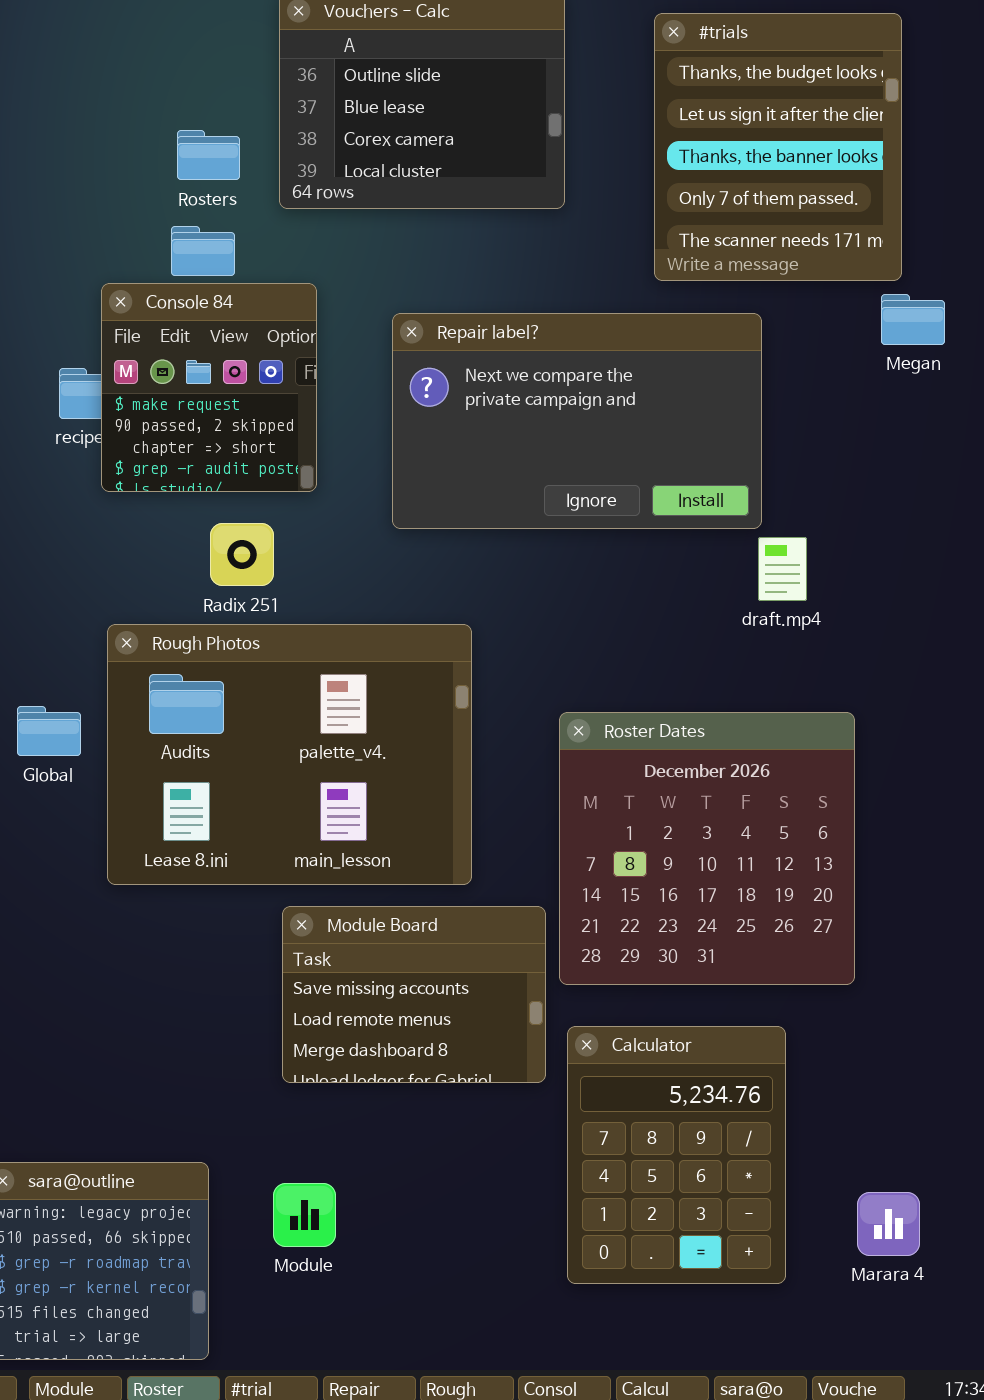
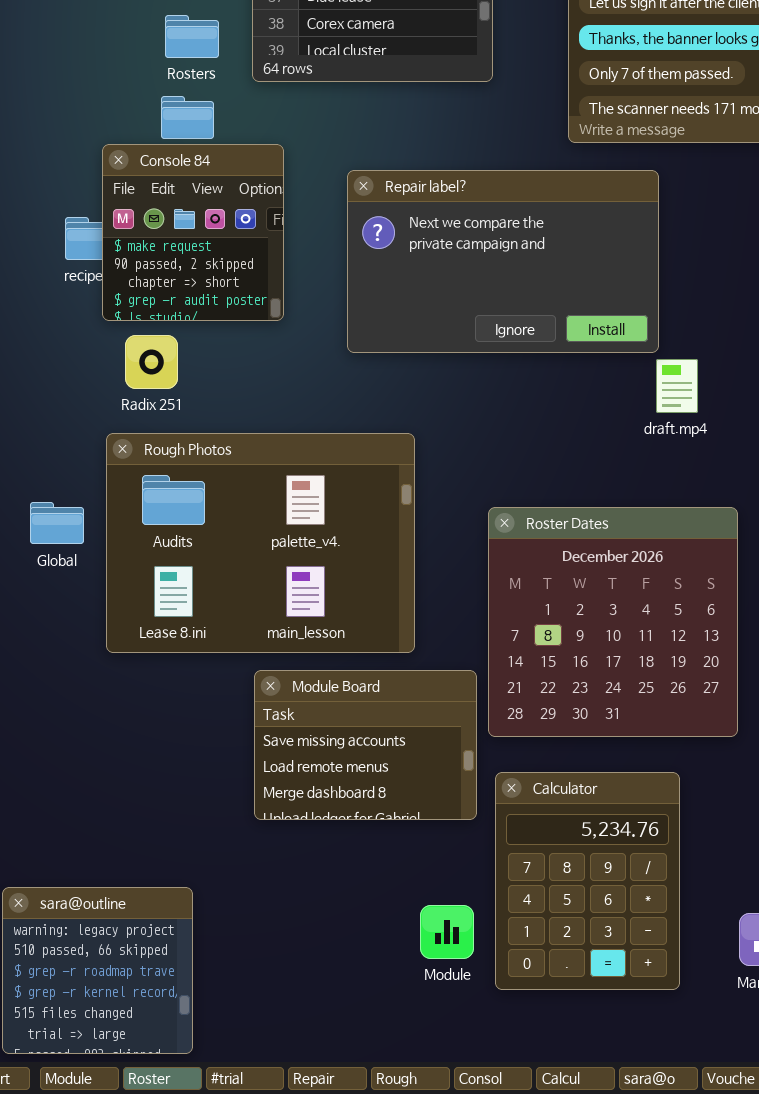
Radix 251: [210,523,274,586] -> [125,335,178,389], moved
Module: [273,1183,336,1247] -> [420,905,474,959], moved

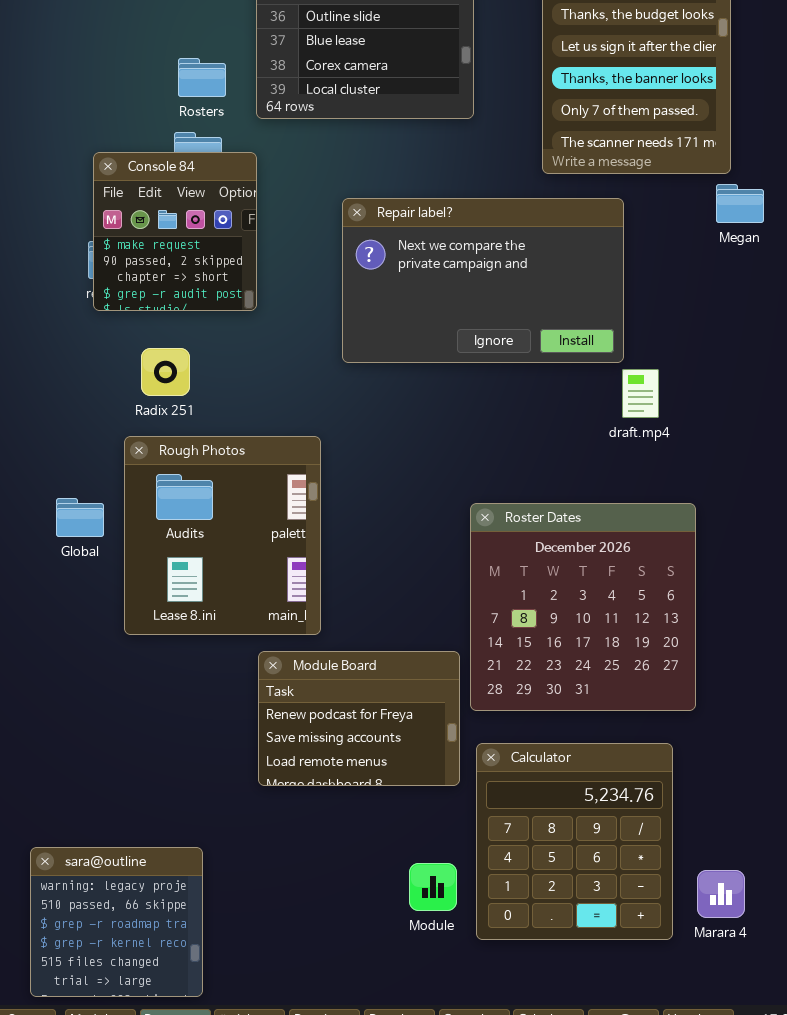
Console 84: [102,144,284,321] -> [93,152,257,311], moved
Rough Photos: [106,433,415,653] -> [124,436,321,635], resized
Module Board: [254,670,477,820] -> [258,651,460,786], scrolled up 1 row
Calculator: [495,772,680,990] -> [476,743,673,940], resized

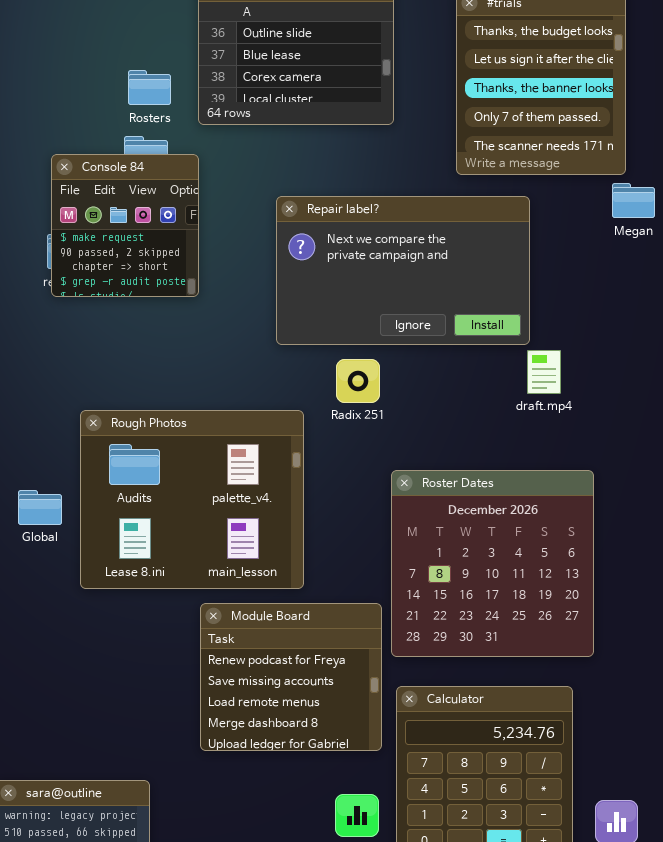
Radix 251: [141,348,190,396] -> [336,359,380,403], moved
Rough Photos: [124,436,321,635] -> [80,410,304,589], resized
Global: [56,498,104,537] -> [18,490,62,525], moved
Module Board: [258,651,460,786] -> [200,603,382,751], resized

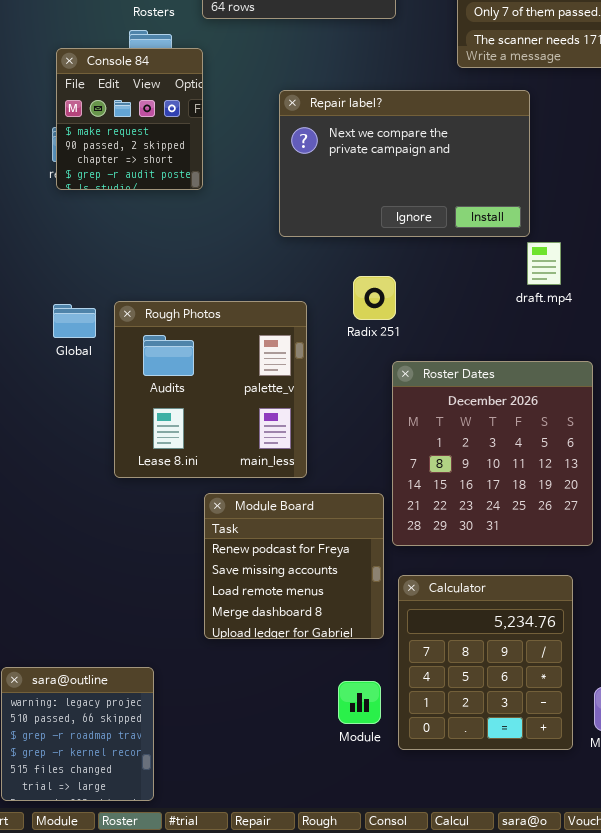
Radix 251: [336,359,380,403] -> [353,276,396,320], moved
Rough Photos: [80,410,304,589] -> [114,301,307,478], resized
Global: [18,490,62,525] -> [53,304,96,338], moved

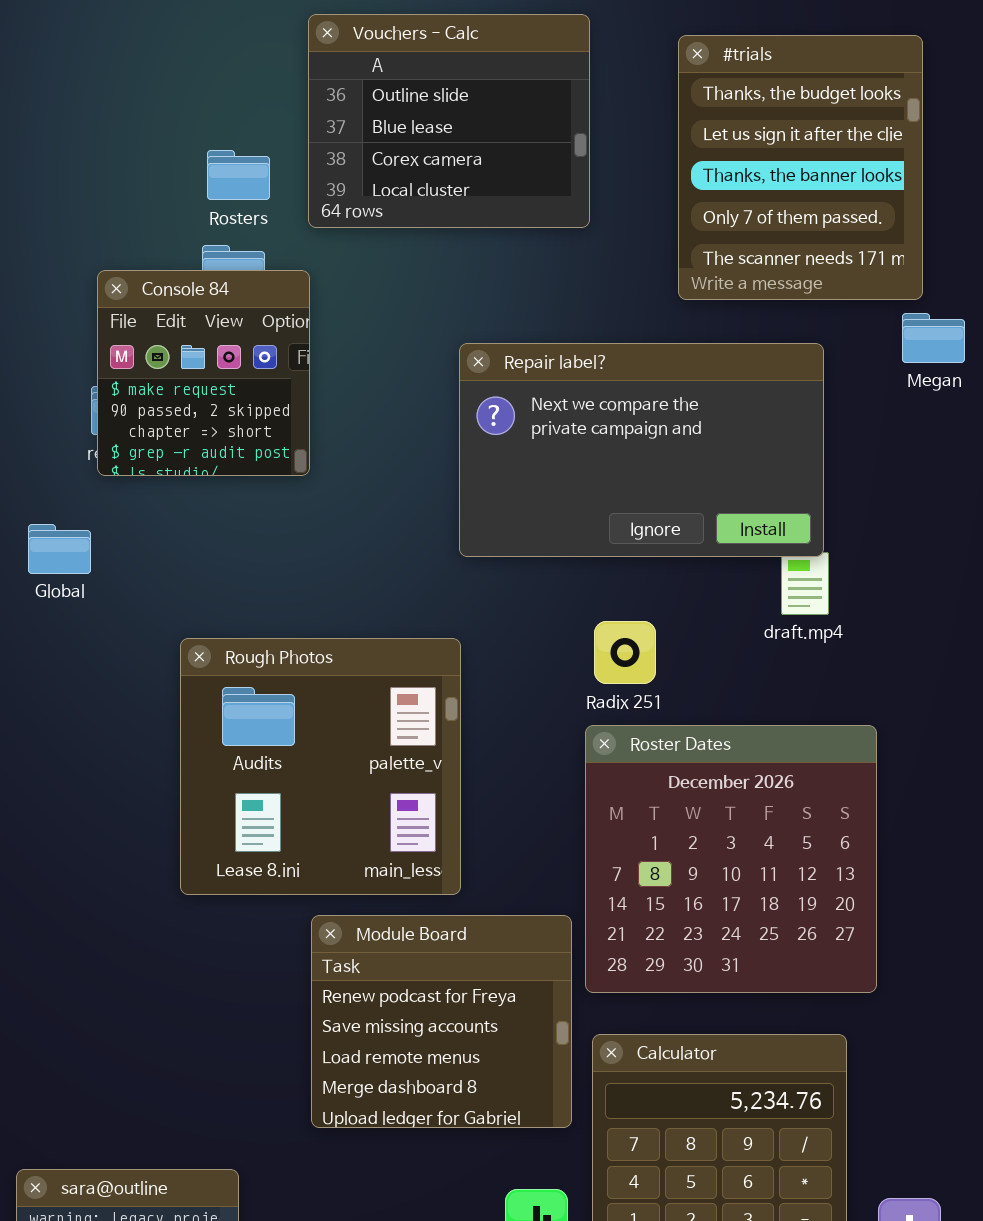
Repair label?: [279,90,530,237] -> [459,343,824,557], moved
Radix 251: [353,276,396,320] -> [594,621,656,684], moved
Global: [53,304,96,338] -> [28,524,91,574], moved

